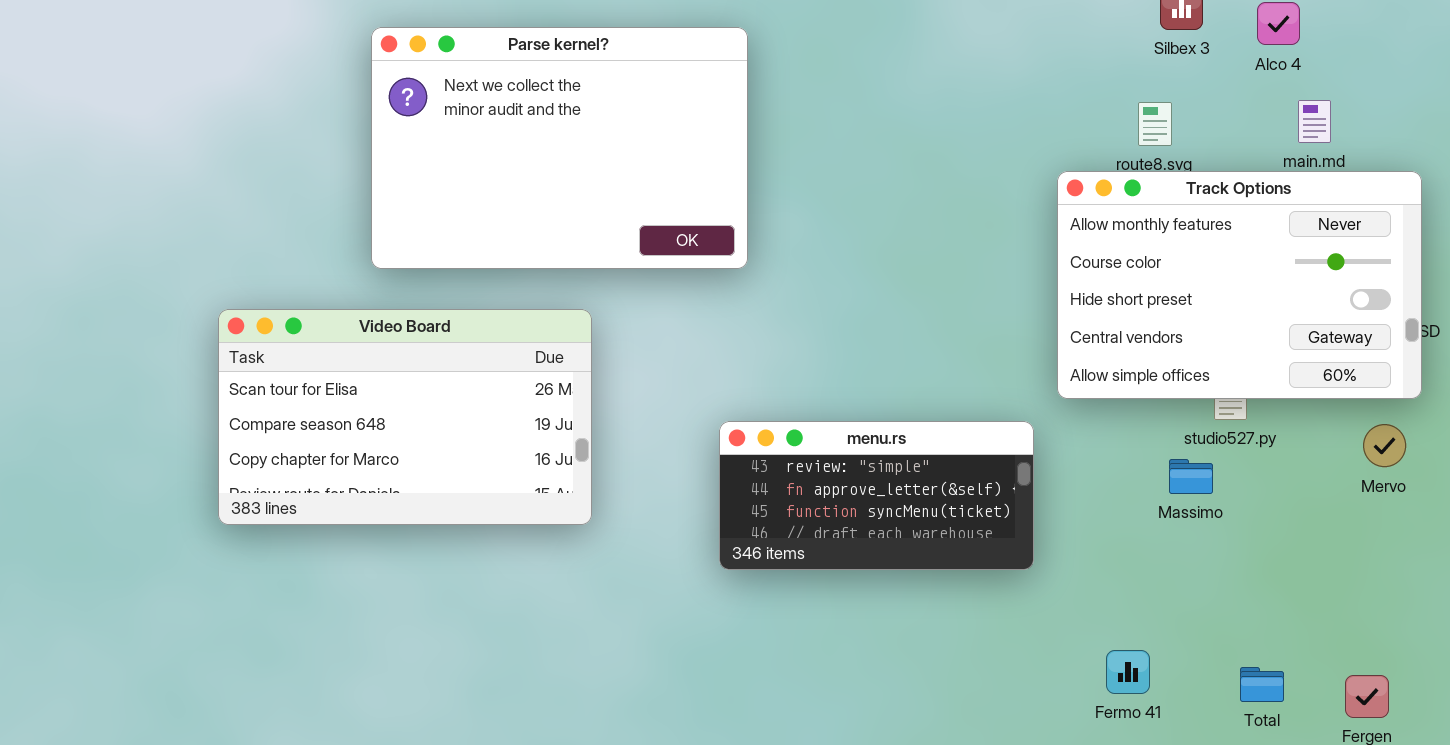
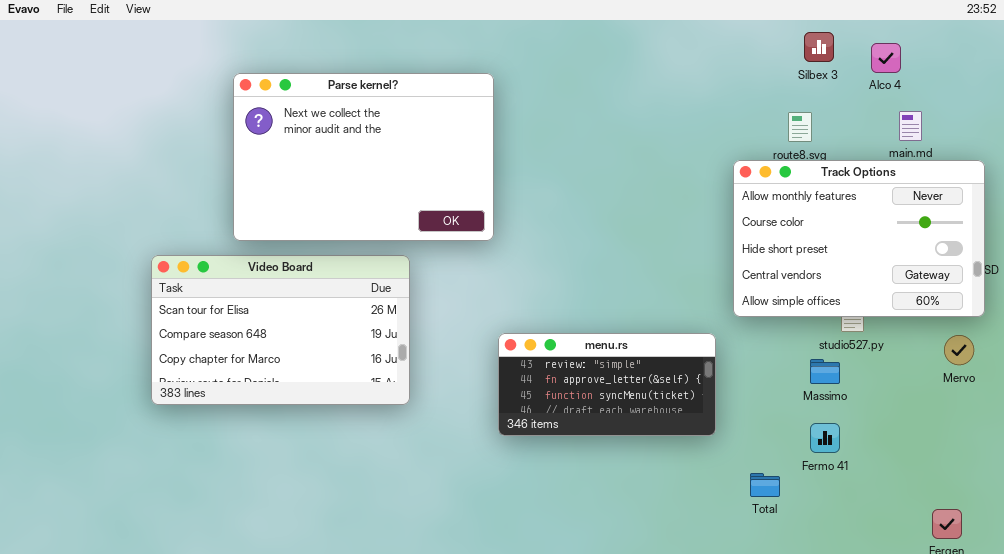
Parse kernel?: [371,27,748,269] -> [233,73,494,241], moved
Fermo 41: [1106,650,1150,694] -> [810,423,840,453], moved
Total: [1240,667,1284,702] -> [750,473,780,497], moved

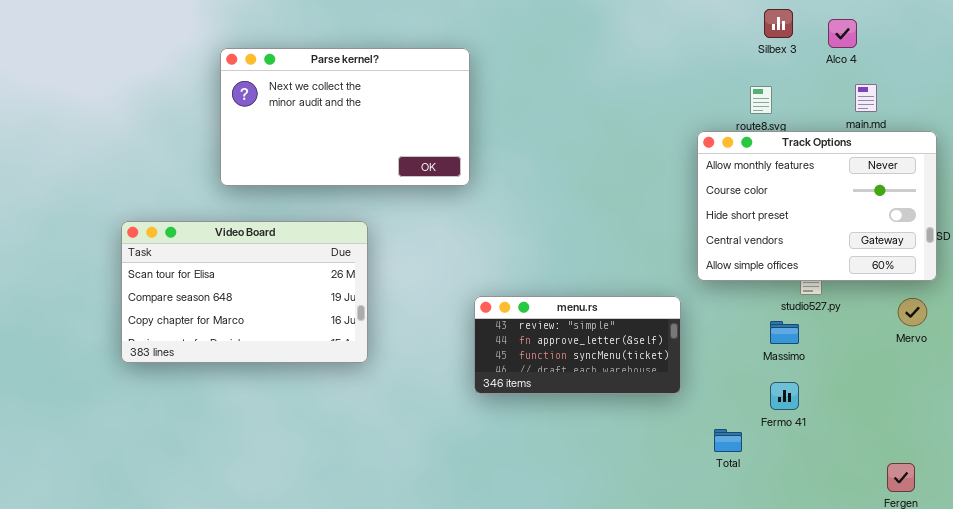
Parse kernel?: [233,73,494,241] -> [220,48,470,186], resized
Video Board: [151,255,410,405] -> [121,221,368,363], moved

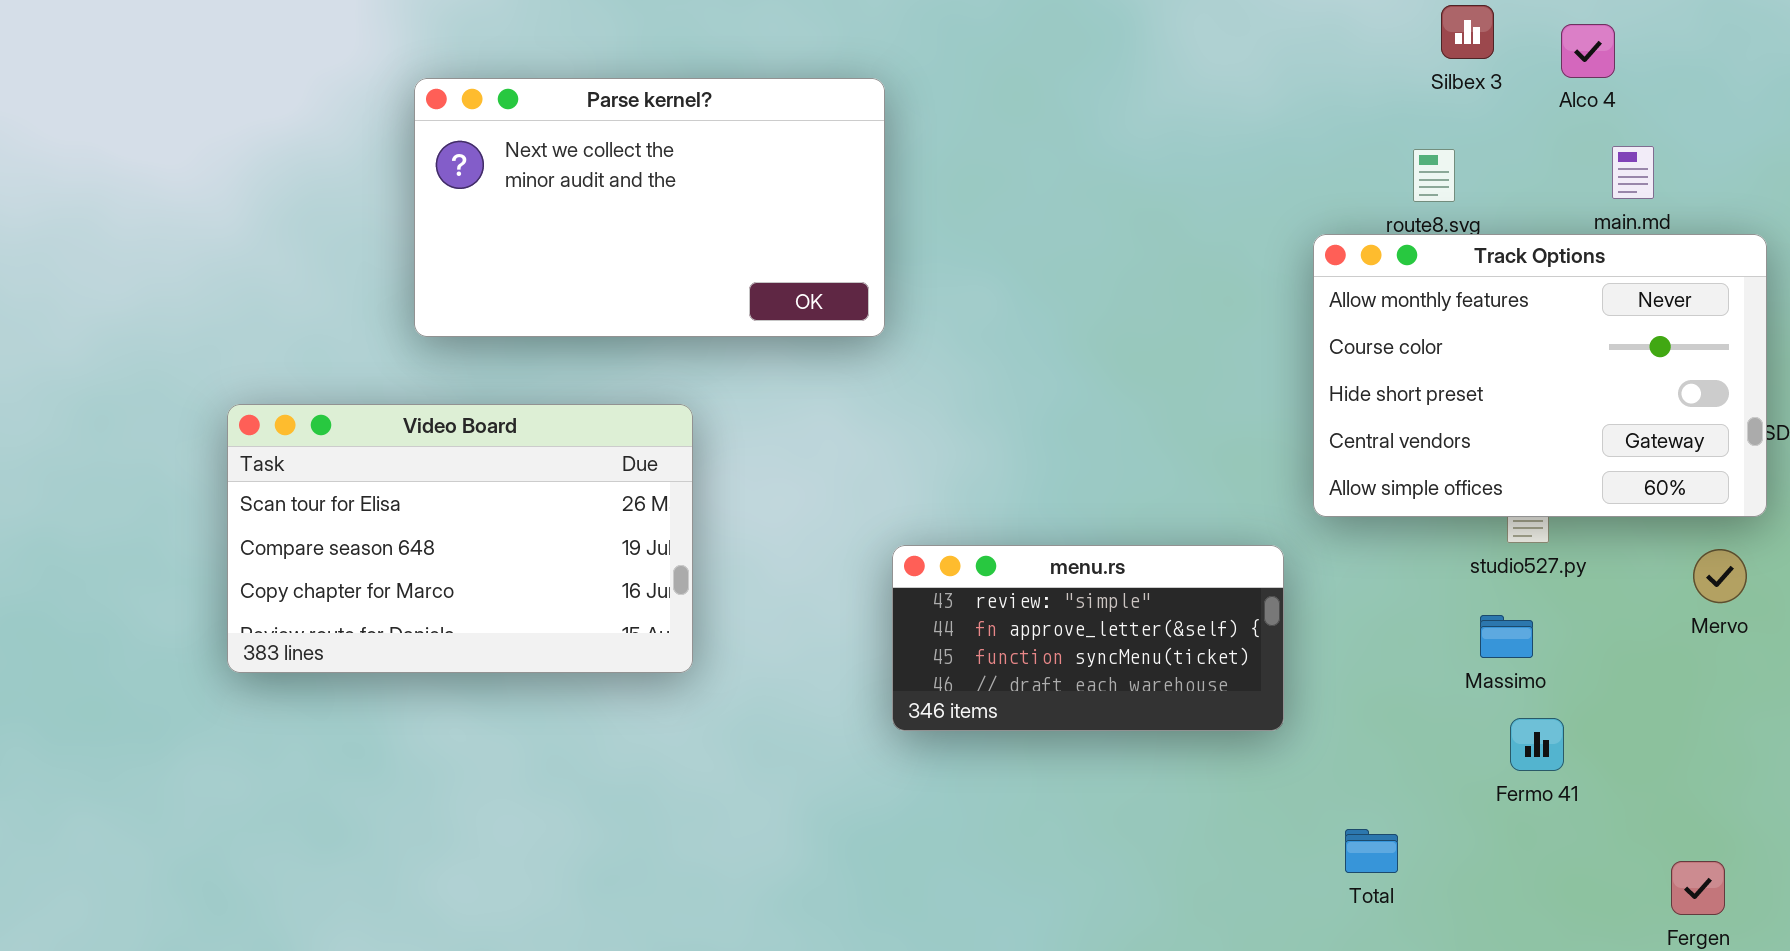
Massimo: [770,321,799,344] -> [1480,615,1533,658], moved
Fermo 41: [770,382,799,410] -> [1510,718,1564,771], moved
Total: [714,429,742,452] -> [1345,829,1398,873], moved

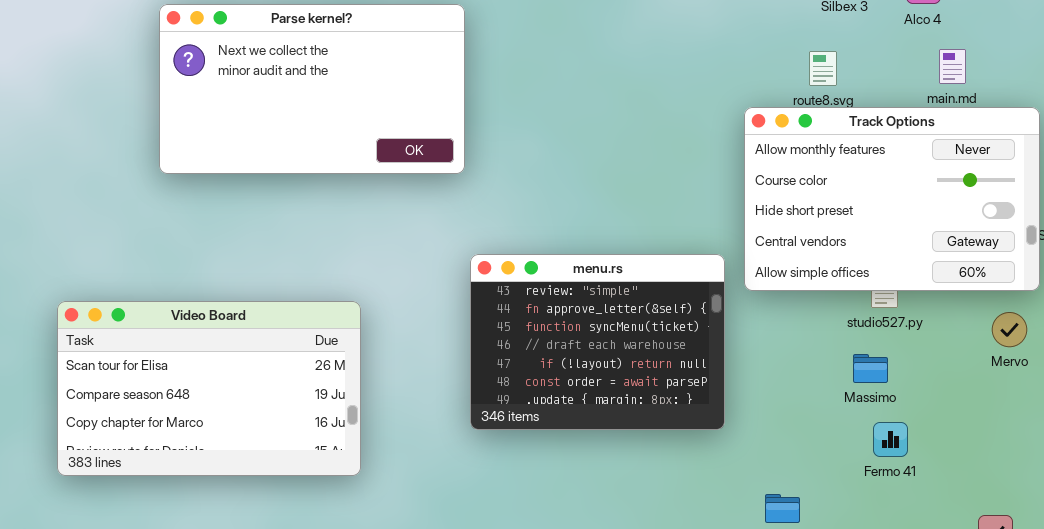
Video Board: [227,404,693,673] -> [57,301,361,476], moved
menu.rs: [892,545,1284,731] -> [470,254,725,430], resized

